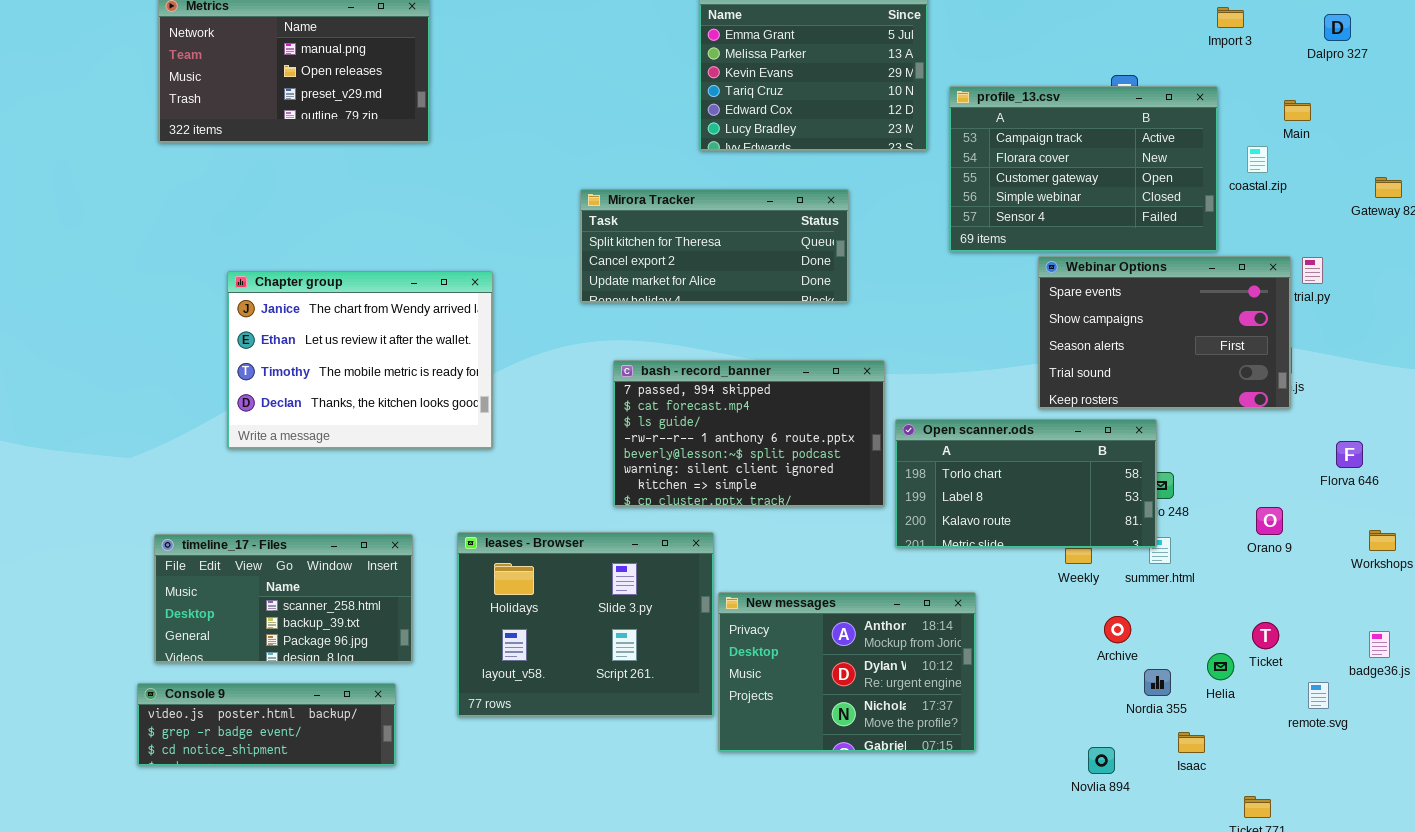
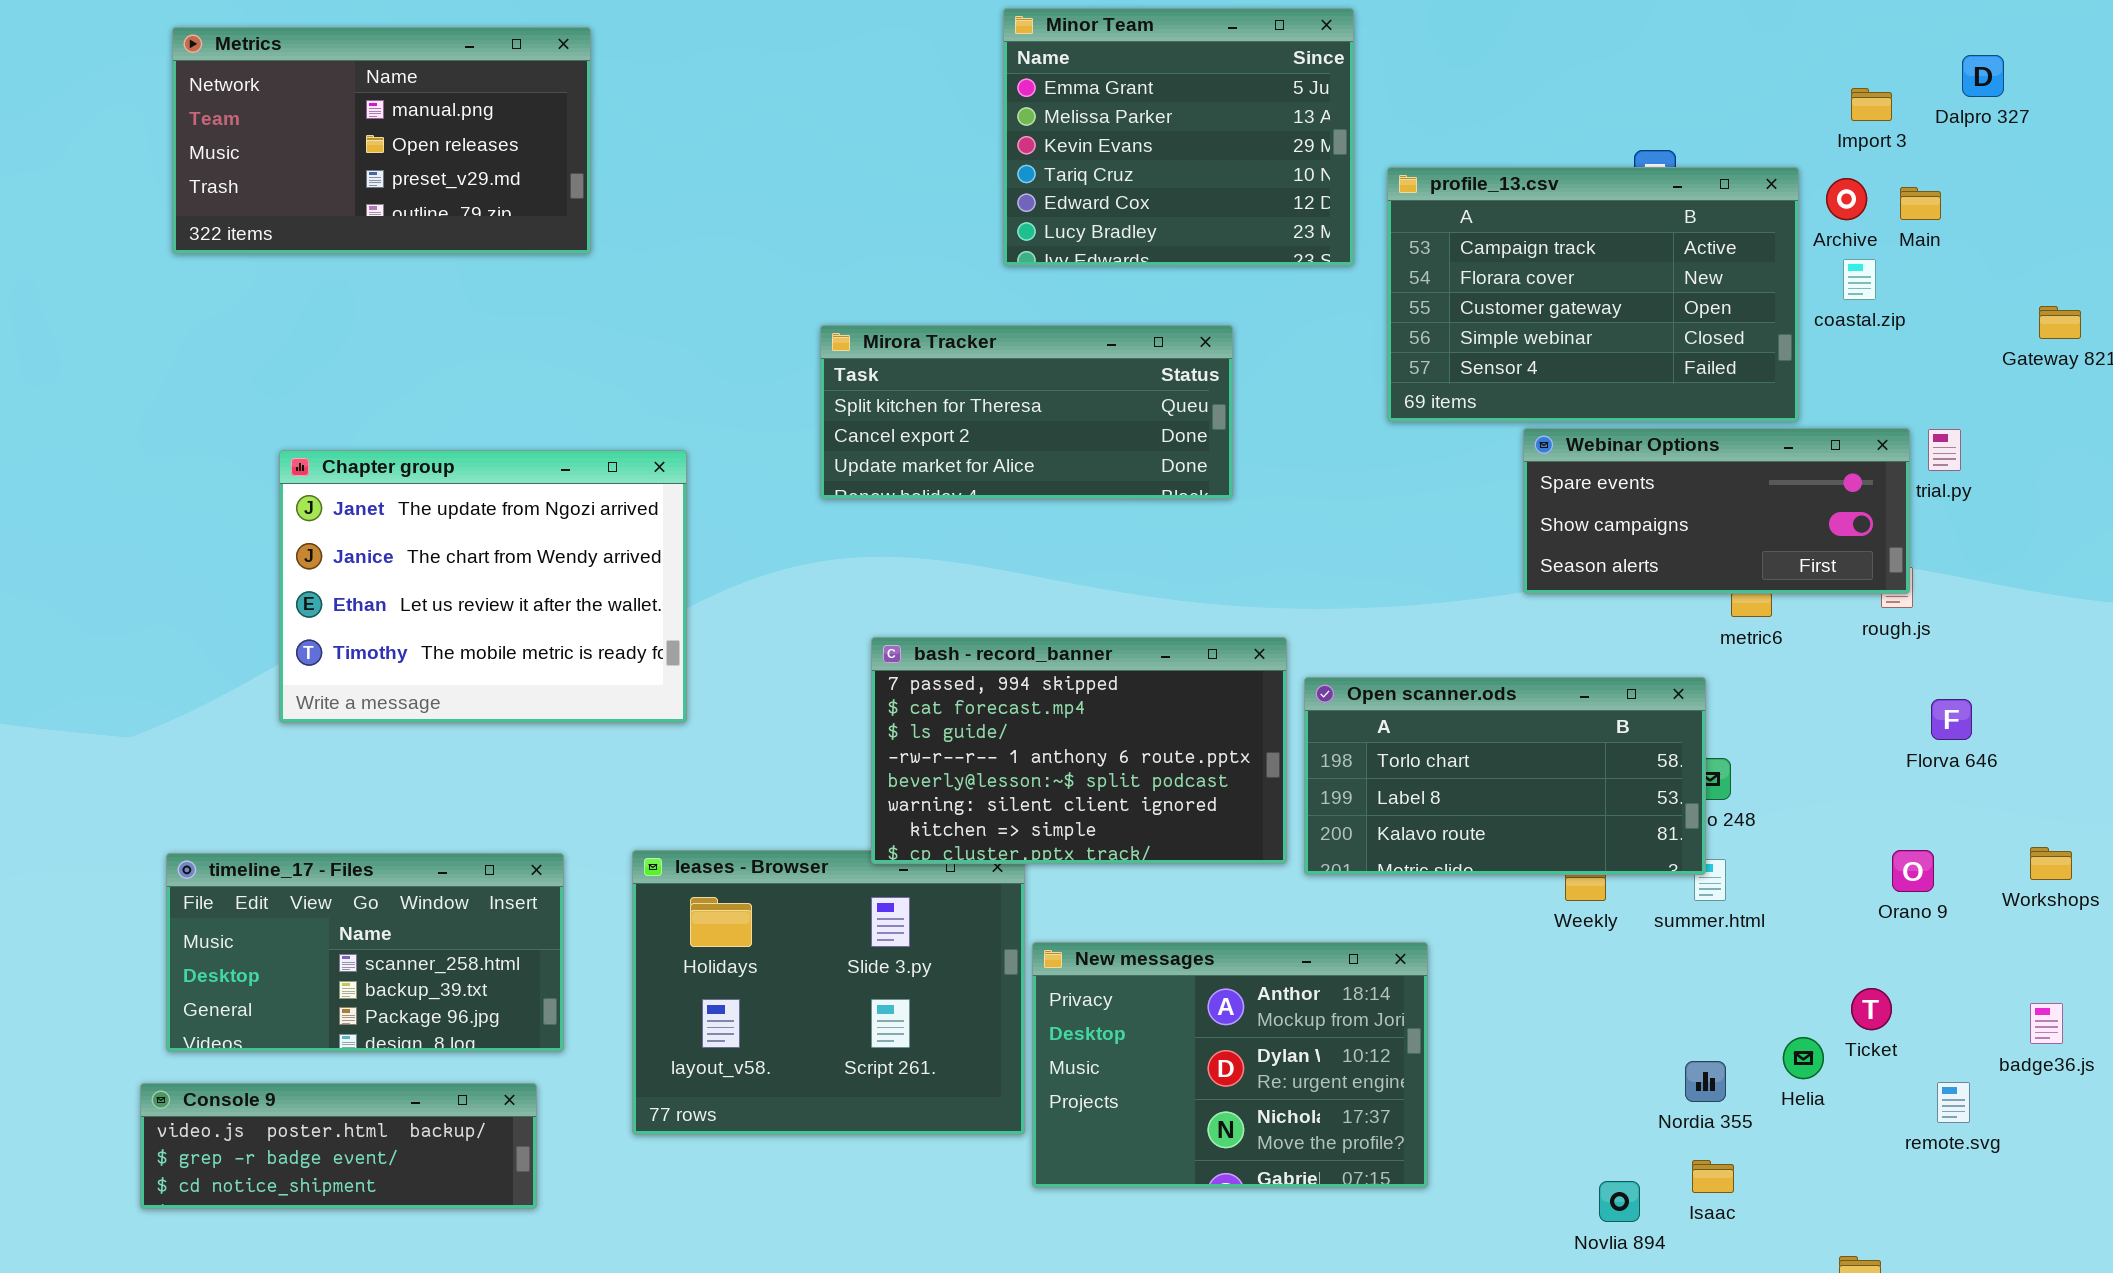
Import 3: [1217,7,1244,28] -> [1851,88,1892,121], moved
Webinar Options: [1038,256,1291,409] -> [1523,428,1910,594], resized
Chapter group: [227,271,493,449] -> [279,450,687,723], scrolled up 1 row
bash - record_banner: [613,360,885,507] -> [871,637,1287,864], moved
Florva 646: [1336,441,1363,468] -> [1931,699,1972,740], moved
Orano 9: [1256,507,1283,535] -> [1892,850,1934,892], moved
Archive: [1104,616,1131,643] -> [1826,178,1867,220], moved
Isaac: [1178,732,1205,753] -> [1692,1160,1734,1193], moved

